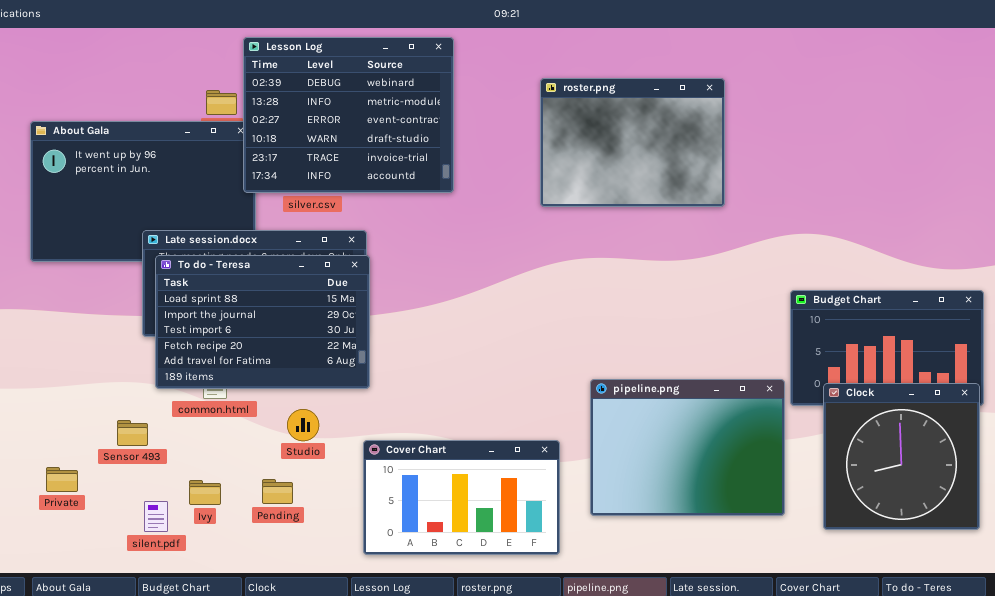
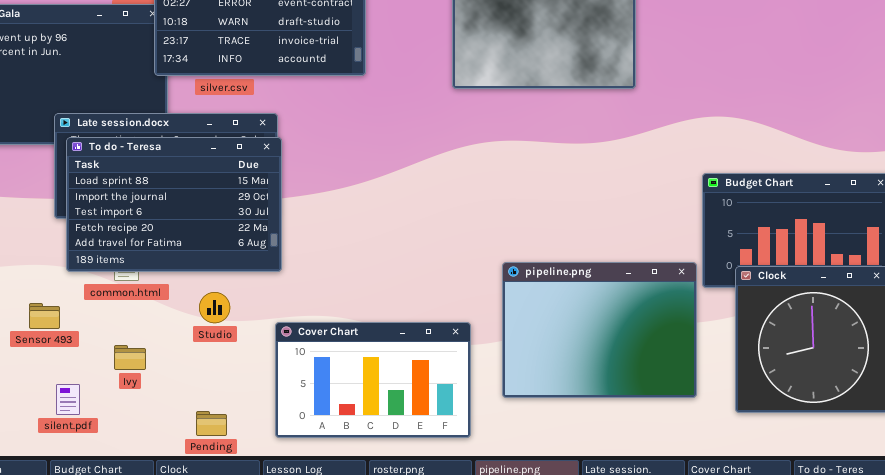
Pending: [262,479,293,504] -> [196,411,227,436], moved
Ivy: [189,480,221,505] -> [114,345,146,370], moved

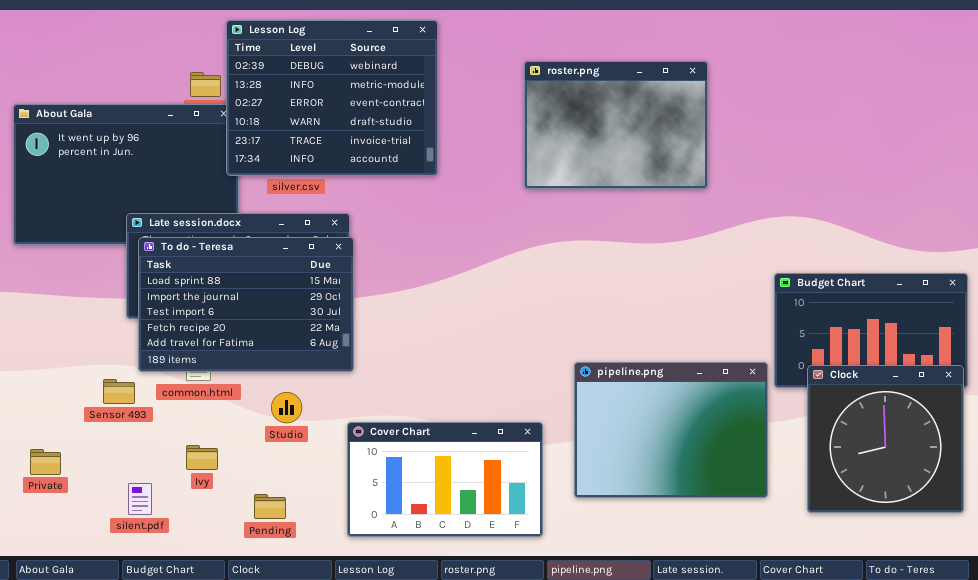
Sensor 493: [29,303,60,329] -> [103,379,135,404], moved
Pending: [196,411,227,436] -> [254,494,286,519], moved

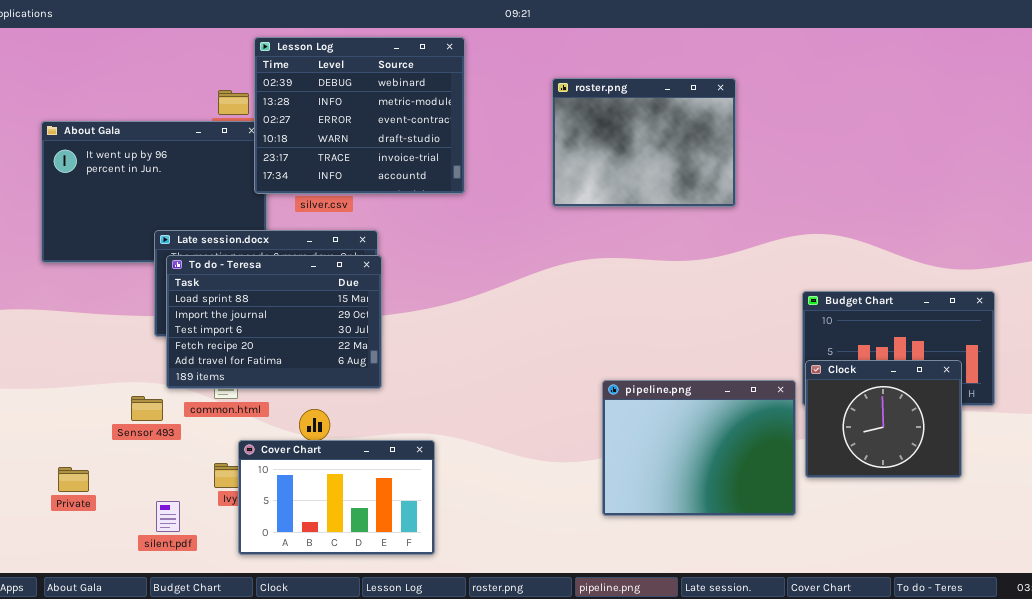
Clock: [807,365,964,513] -> [805,360,962,478], moved, resized
Cover Chart: [347,422,543,537] -> [238,440,435,555], moved

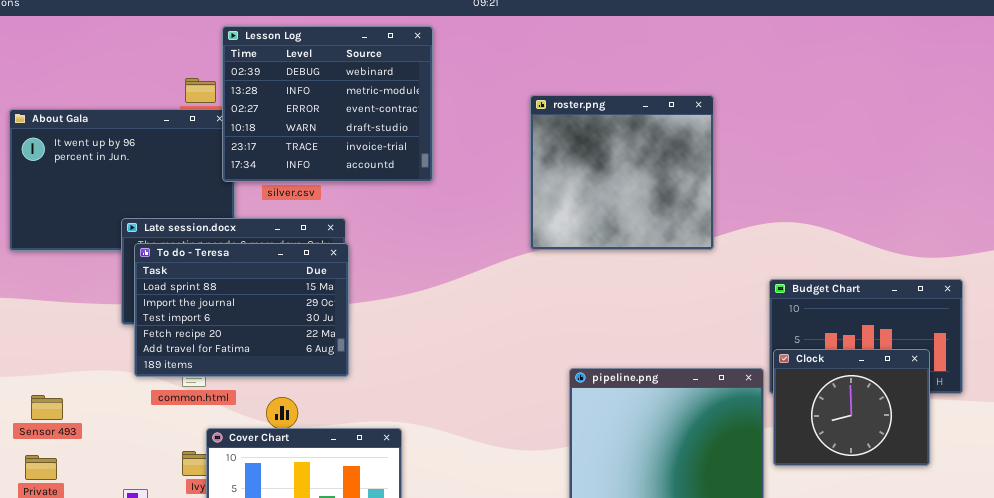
roster.png: [552,78,736,207] -> [530,95,714,250], moved, resized
Sensor 493: [131,396,163,421] -> [31,395,63,420], moved

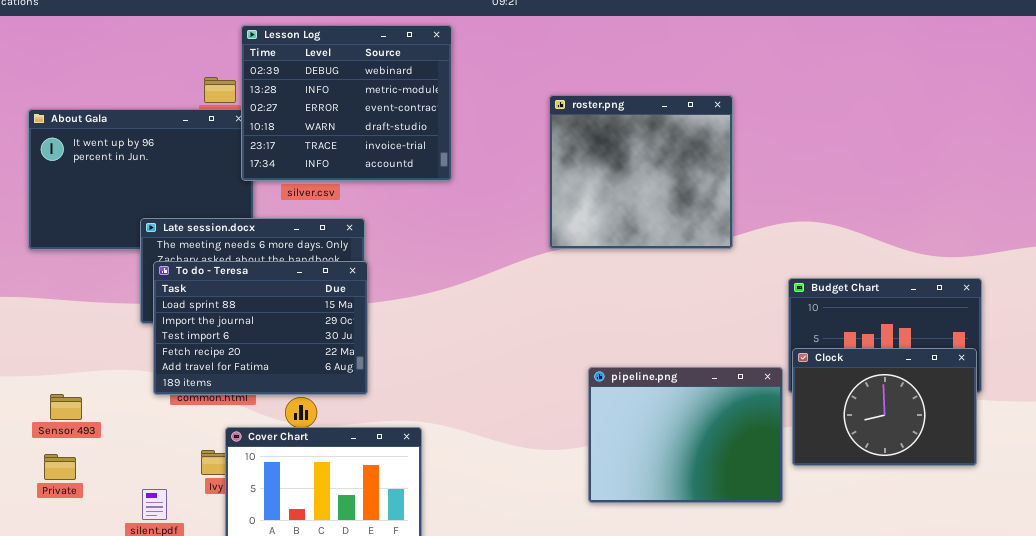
To do - Teresa: [134,243,349,377] -> [153,261,368,395], moved
Clock: [773,349,930,466] -> [792,348,977,466], resized

